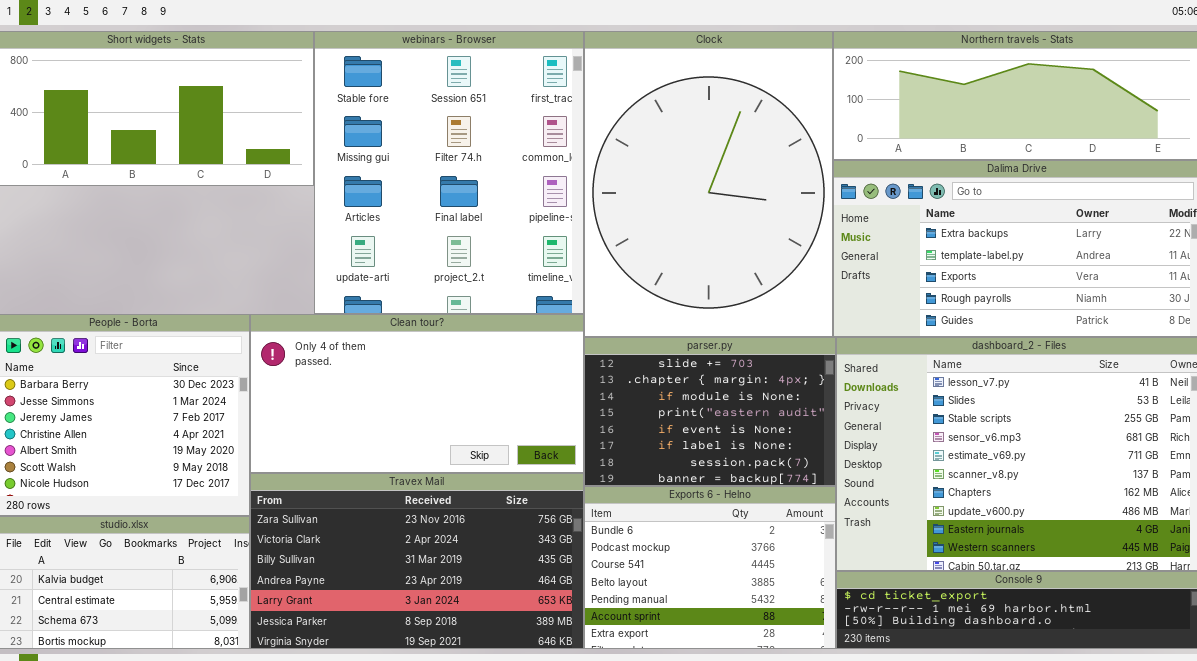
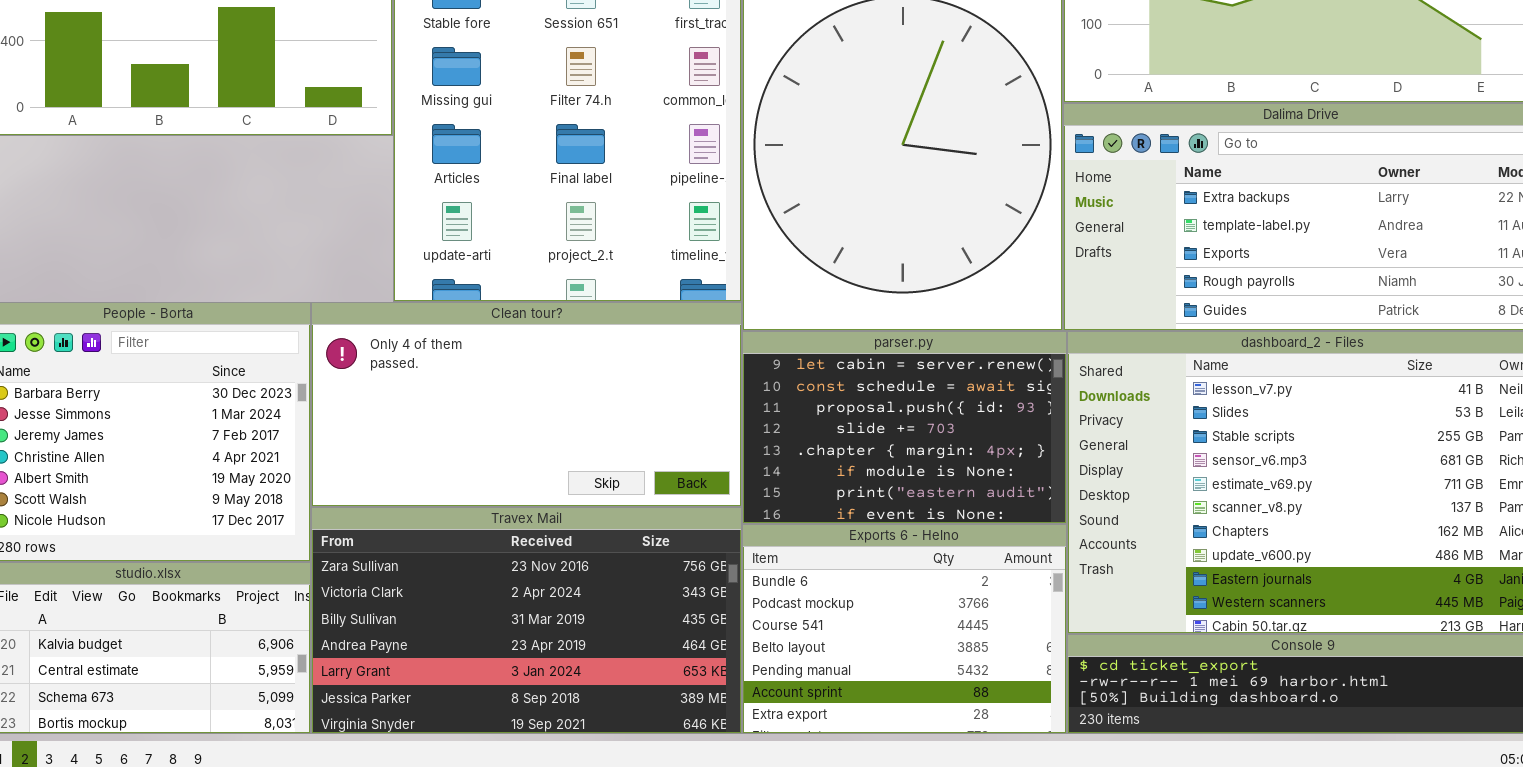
parser.py: [584,337,836,486] -> [742,331,1067,524], scrolled up 3 rows

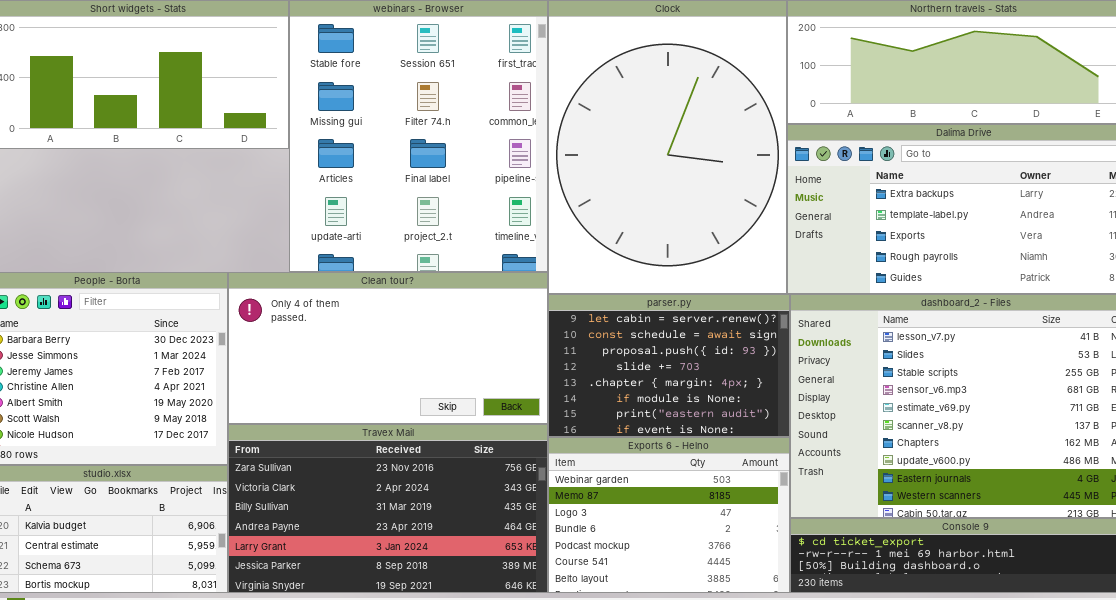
Exports 6 - Helno: [742,524,1067,734] -> [548,437,790,593], scrolled up 3 rows

